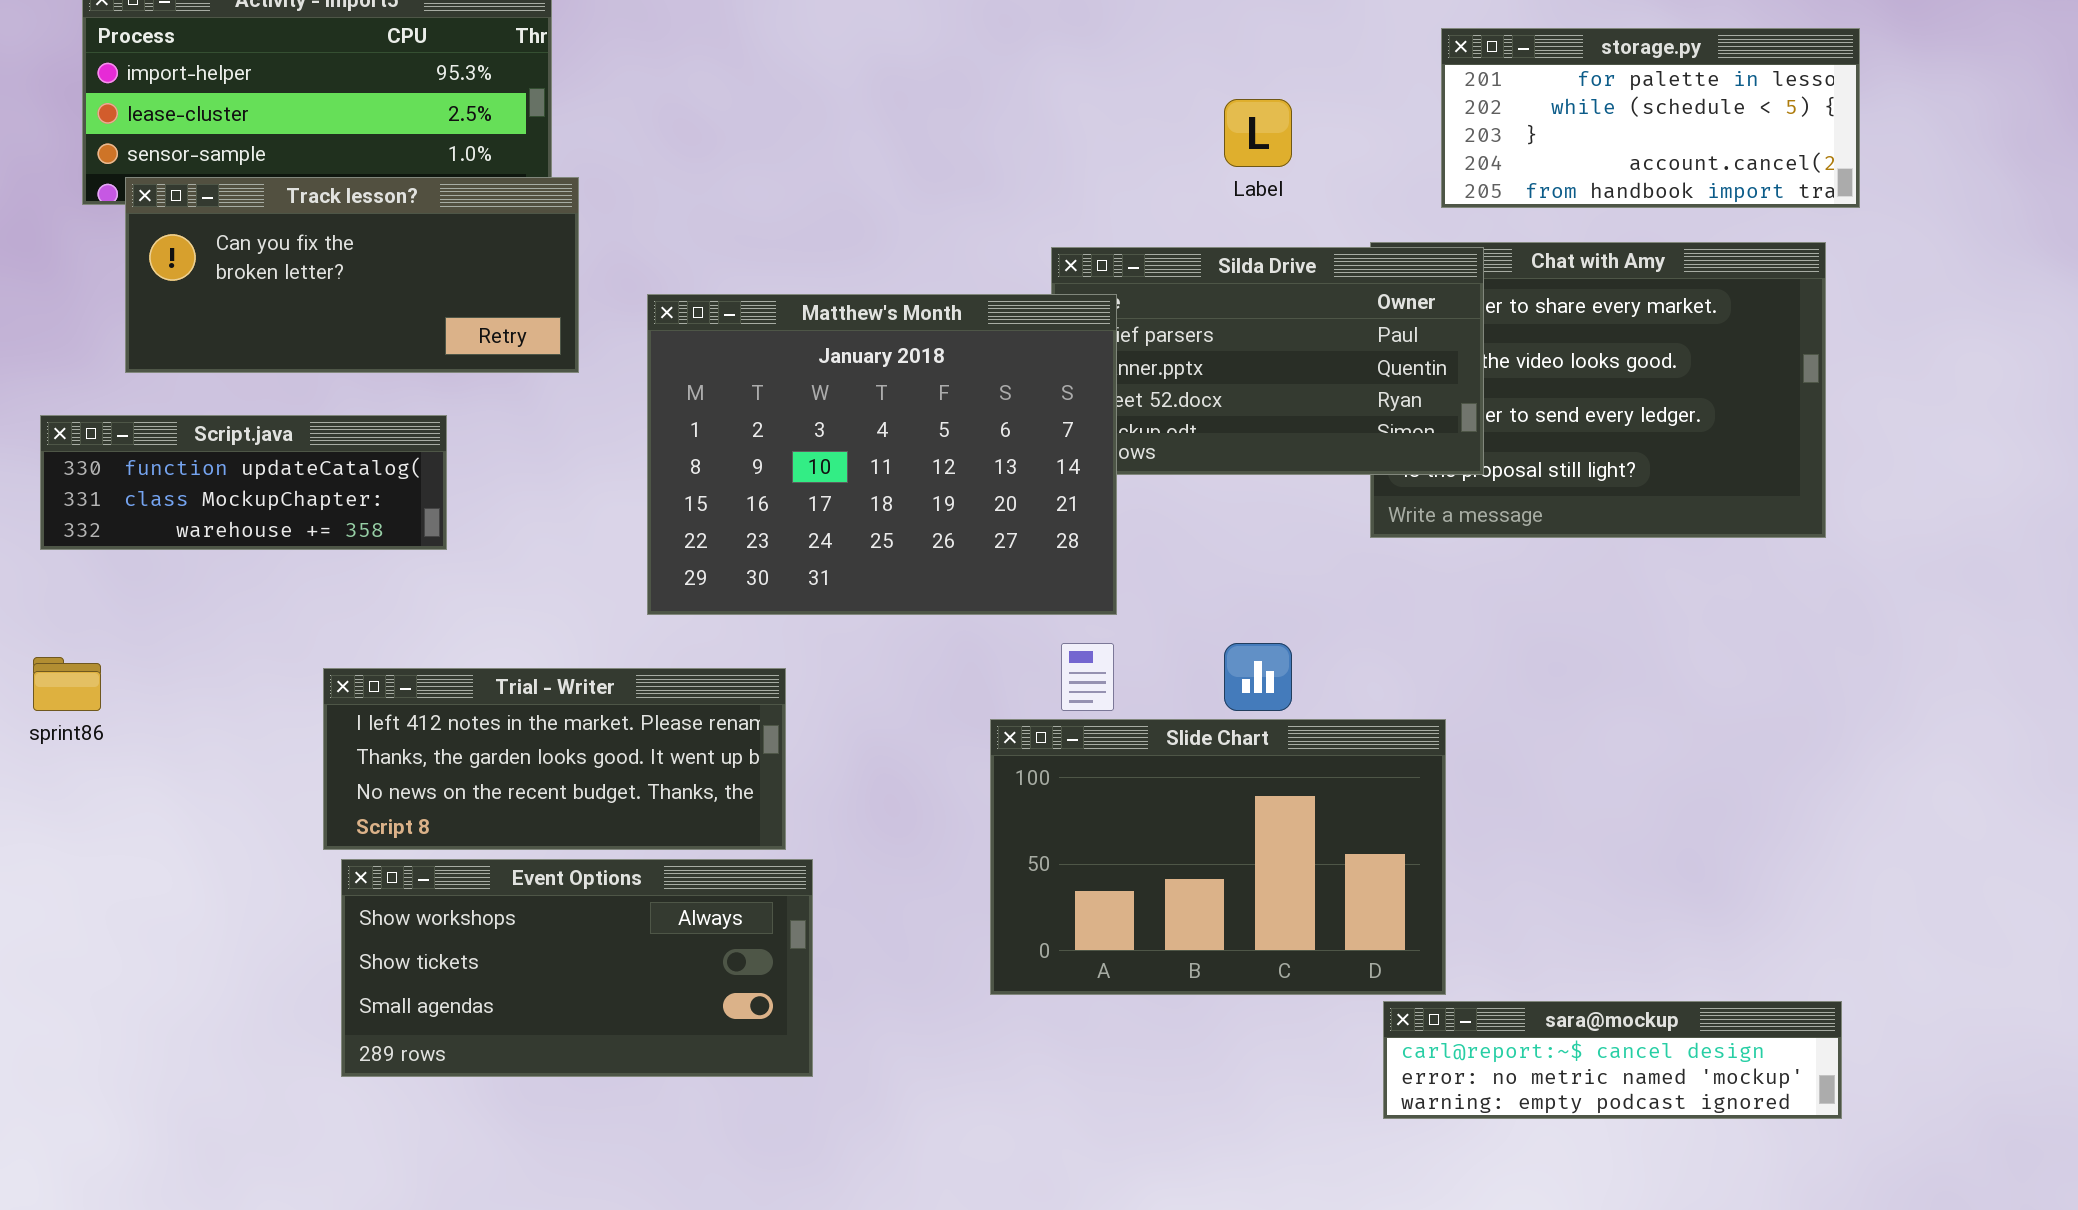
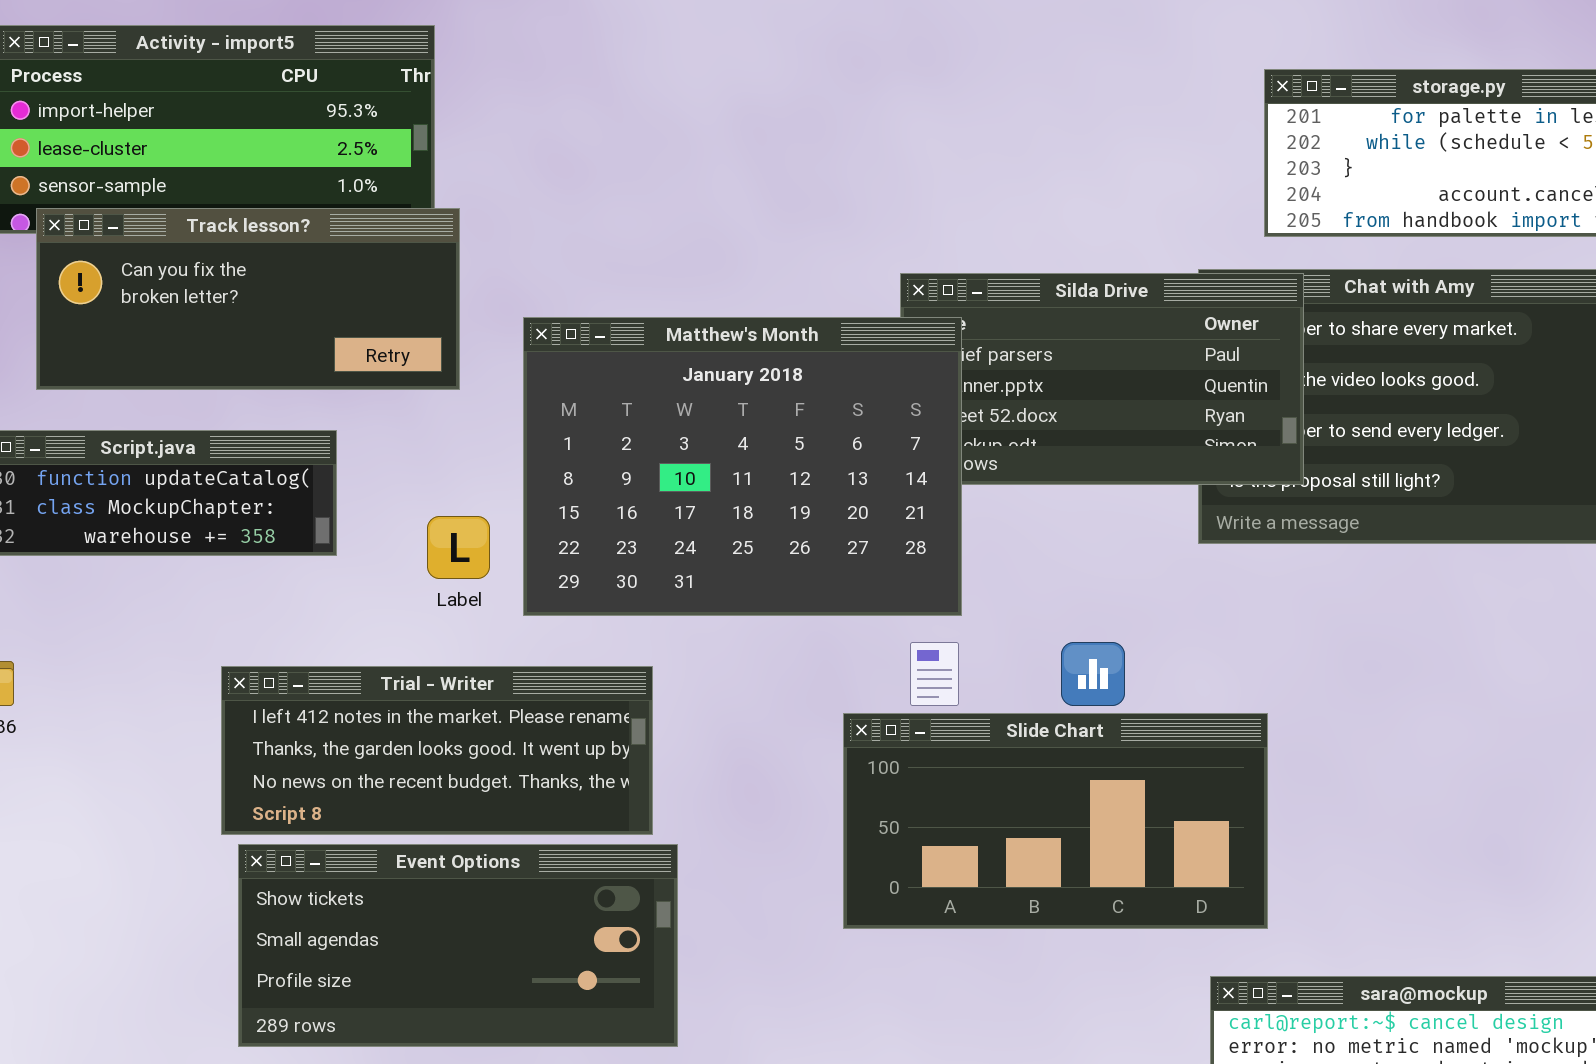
Label: [1224,99,1292,167] -> [427,516,490,579], moved
Slide Chart: [990,719,1446,995] -> [843,713,1268,929], resized
Event Options: [341,859,813,1077] -> [238,844,678,1047], scrolled down 1 row

